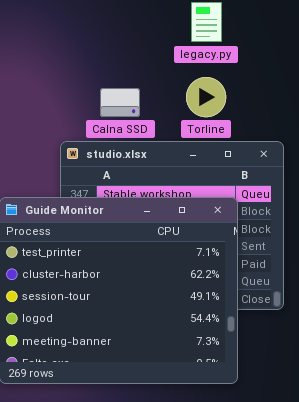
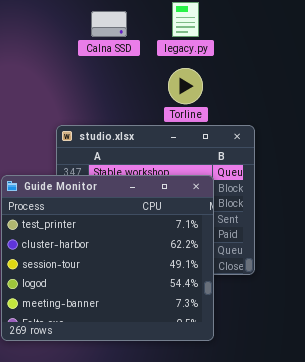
Calna SSD: [100,88,140,117] -> [91,11,127,37], moved

